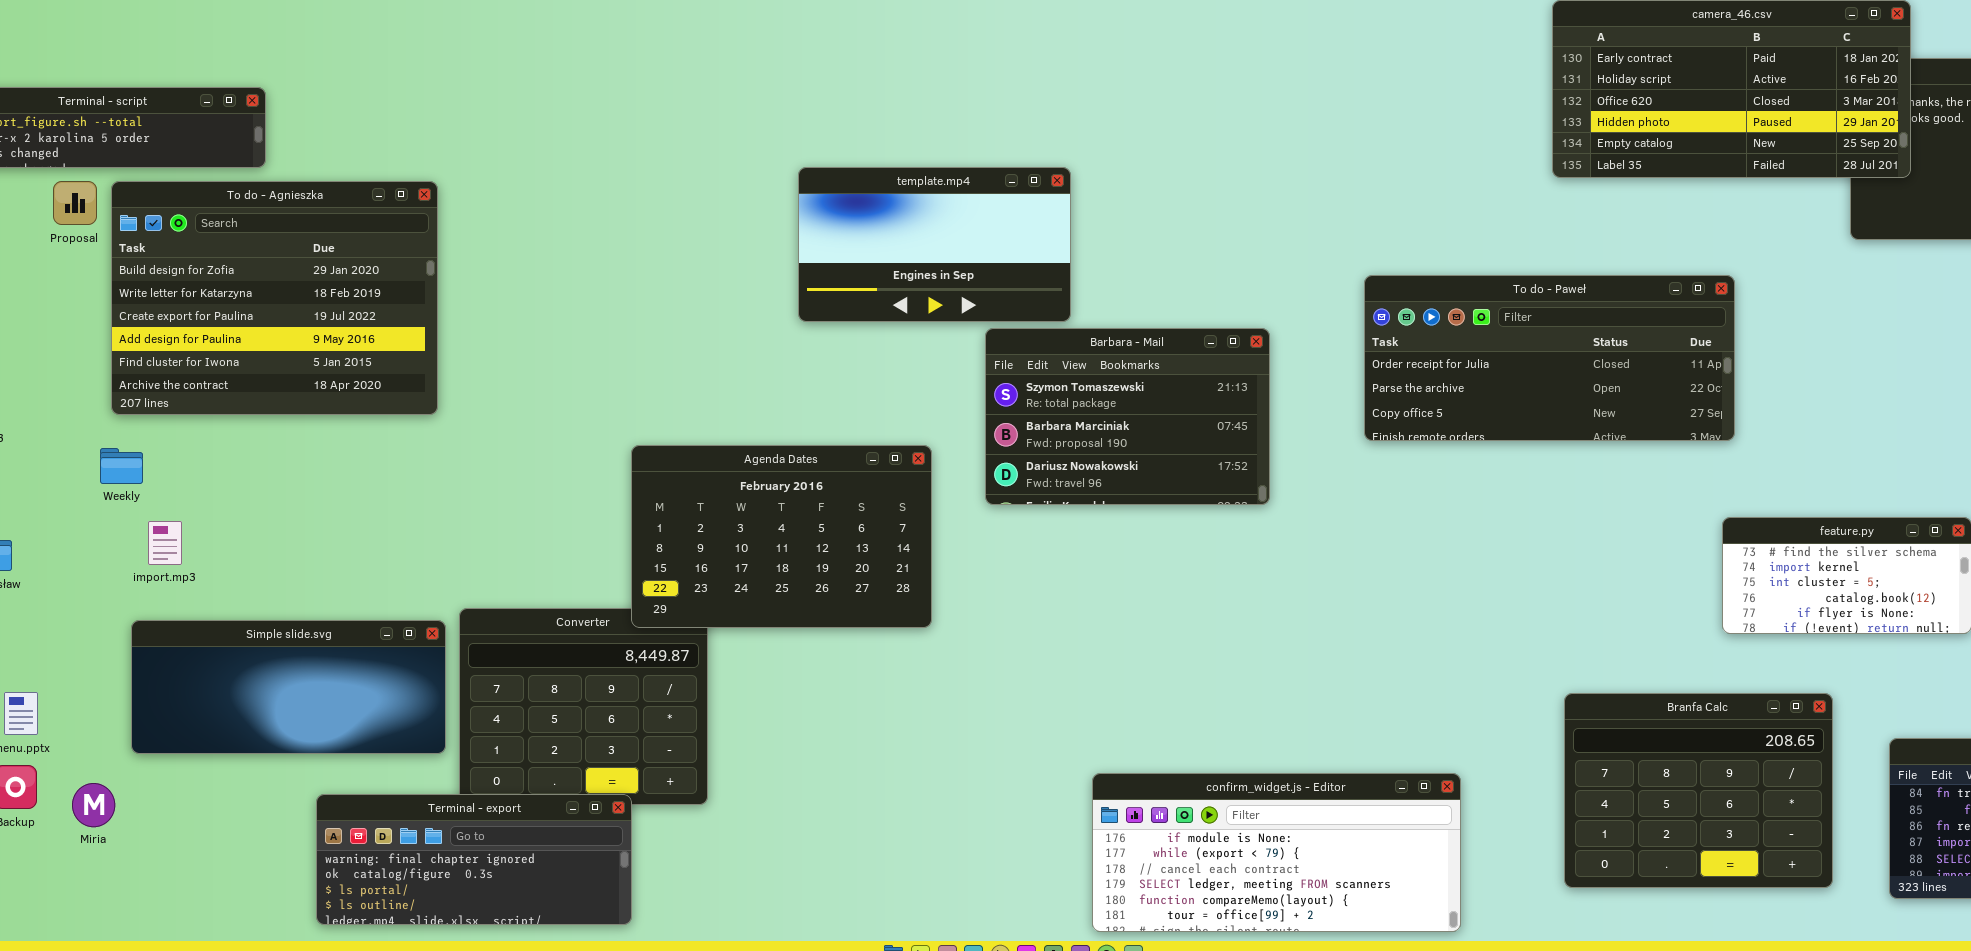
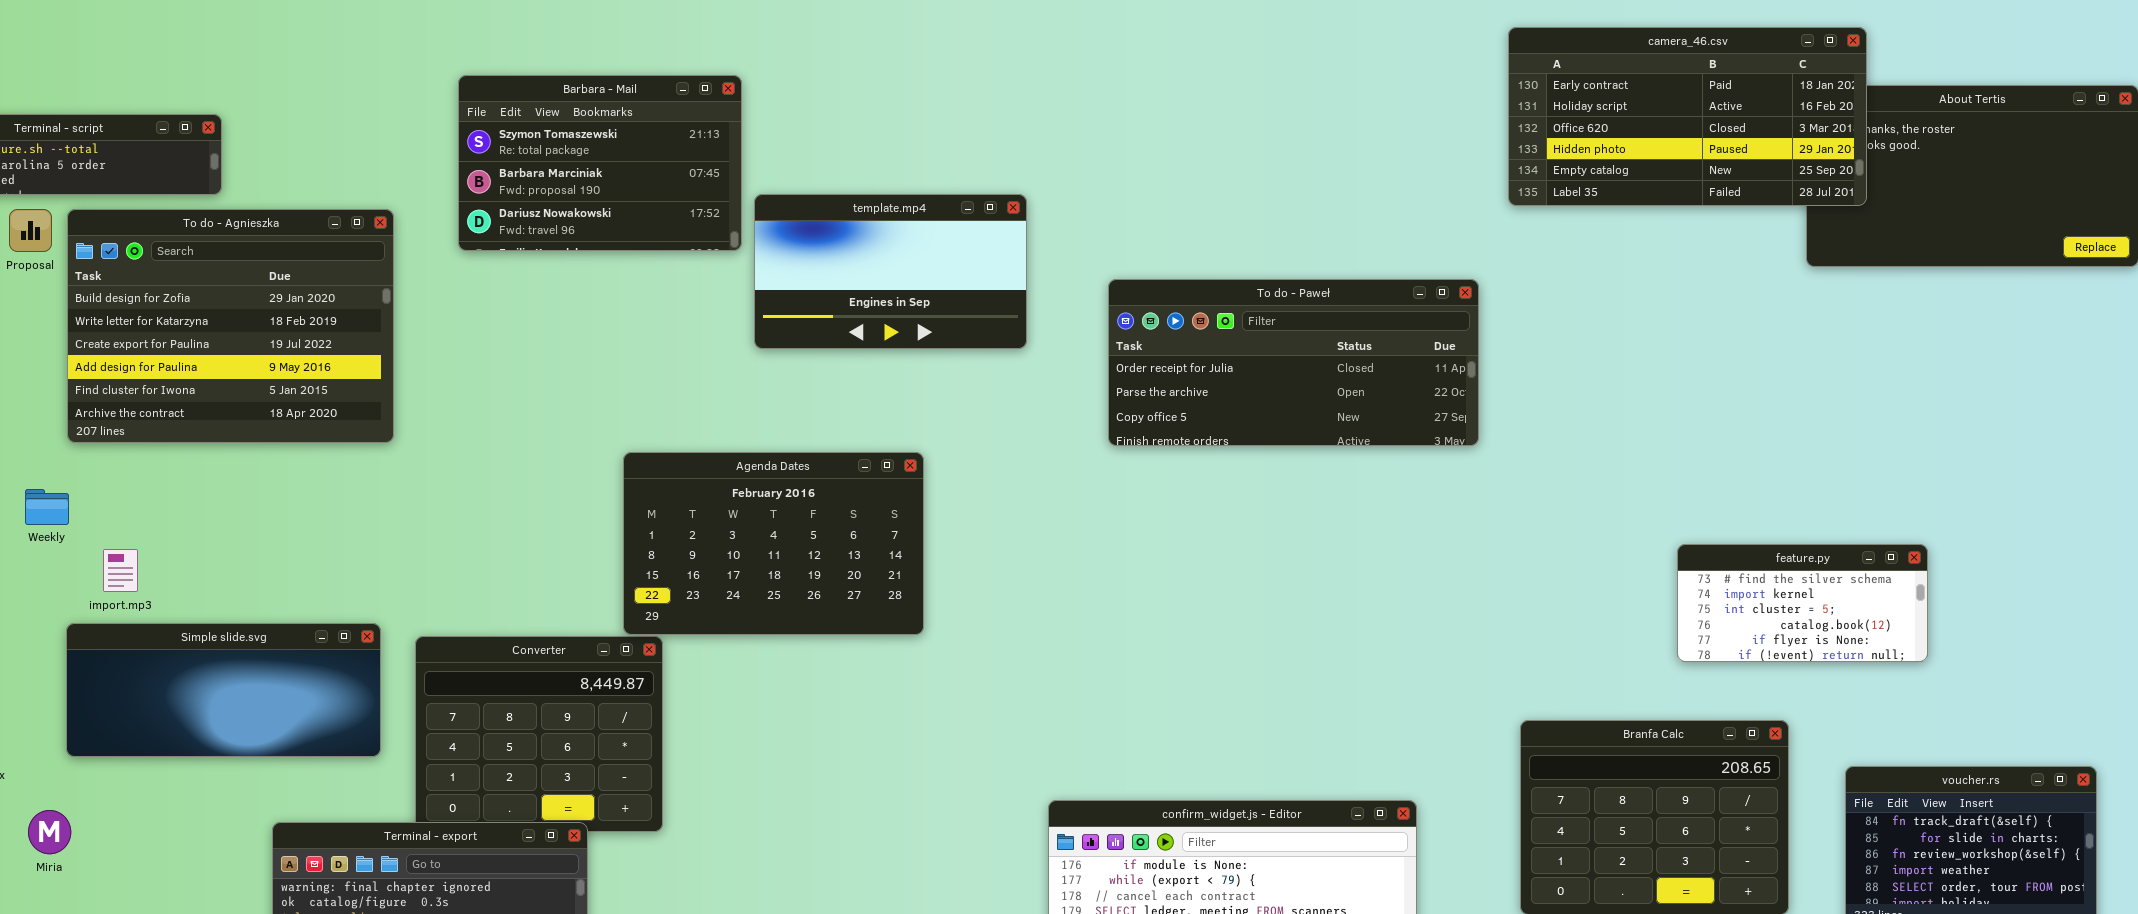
To do - Paweł: [1364,275,1735,441] -> [1108,279,1479,446], moved
Barbara - Mail: [985,328,1270,505] -> [458,75,742,251], moved
Agenda Dates: [631,445,932,628] -> [623,452,924,635], moved
Weekly: [100,448,143,484] -> [25,489,69,525], moved
Simple slide.svg: [131,620,446,754] -> [66,623,381,757], moved

